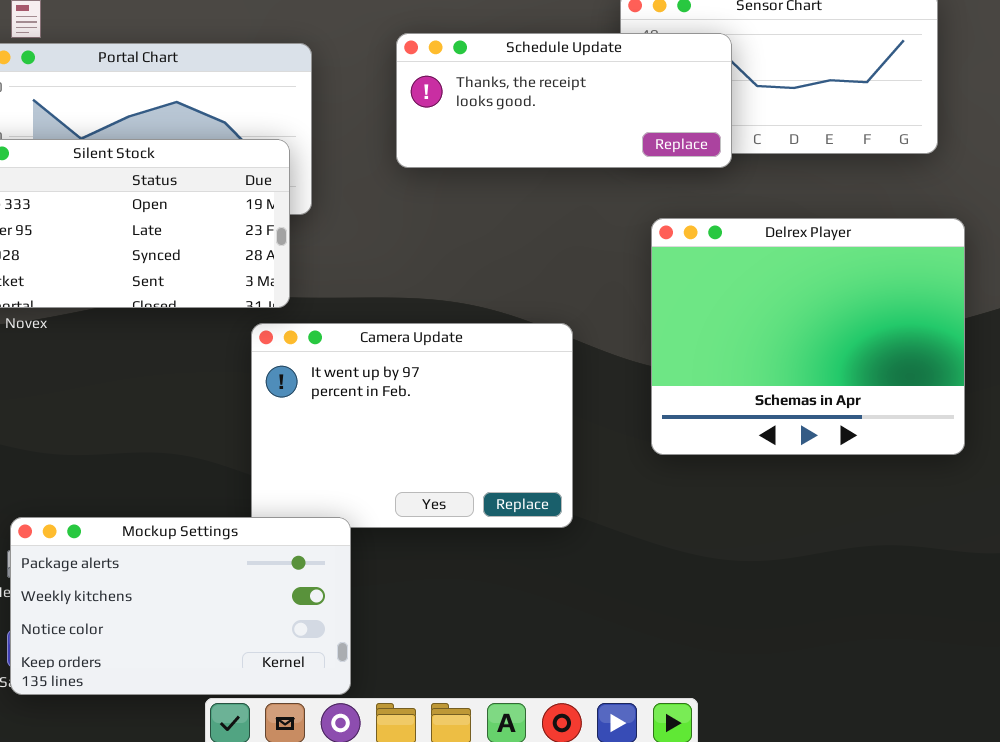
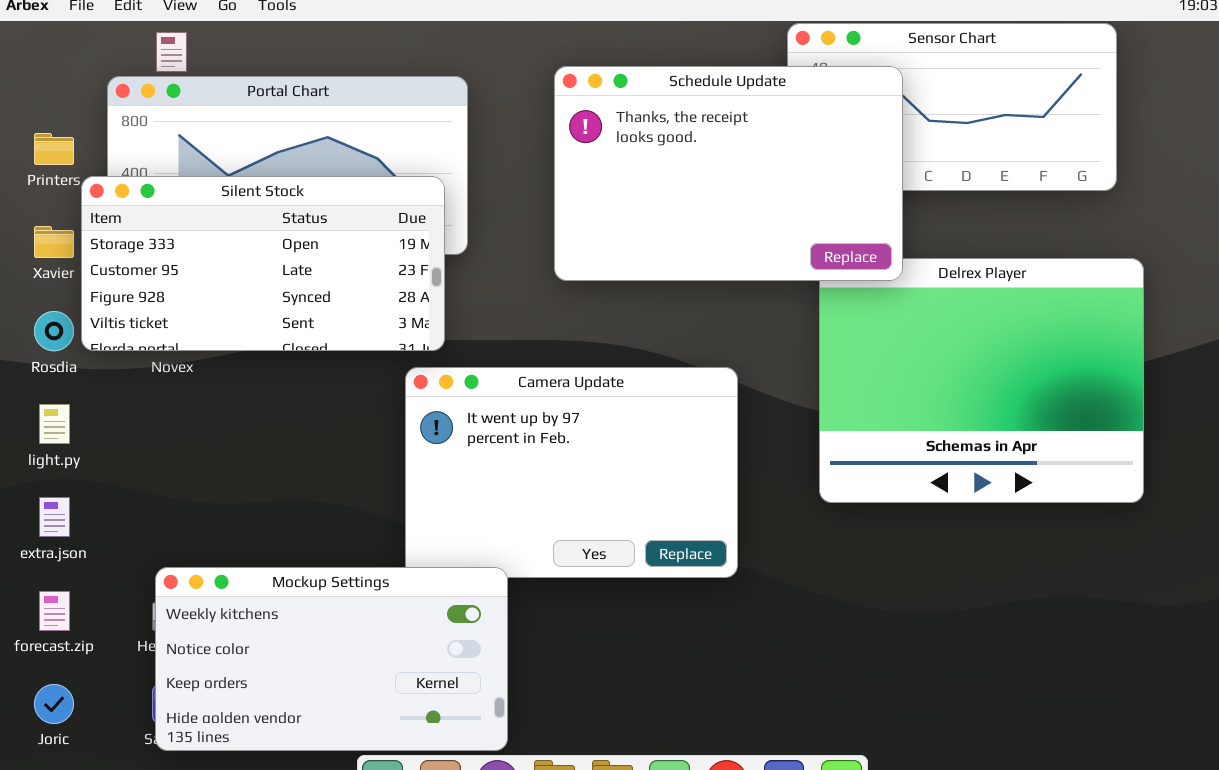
Schedule Update: [396,33,732,168] -> [554,66,903,281], resized
Mockup Settings: [10,517,351,695] -> [155,567,508,751], scrolled down 1 row

